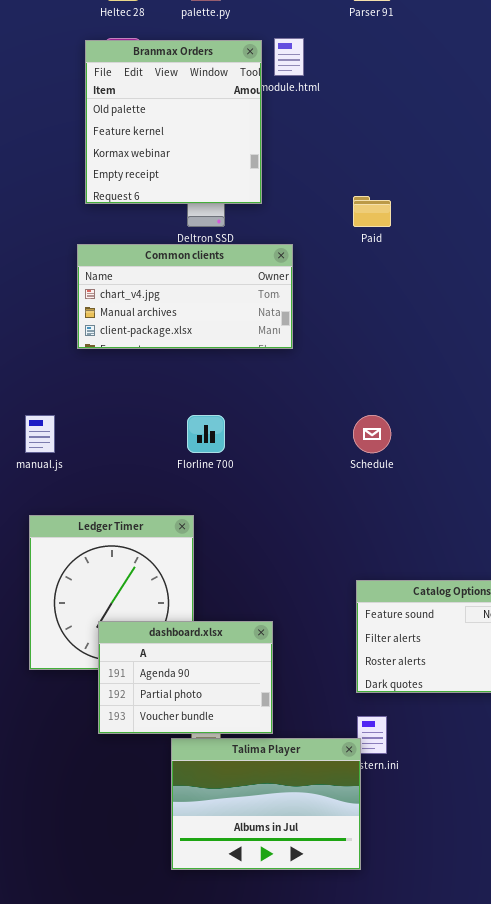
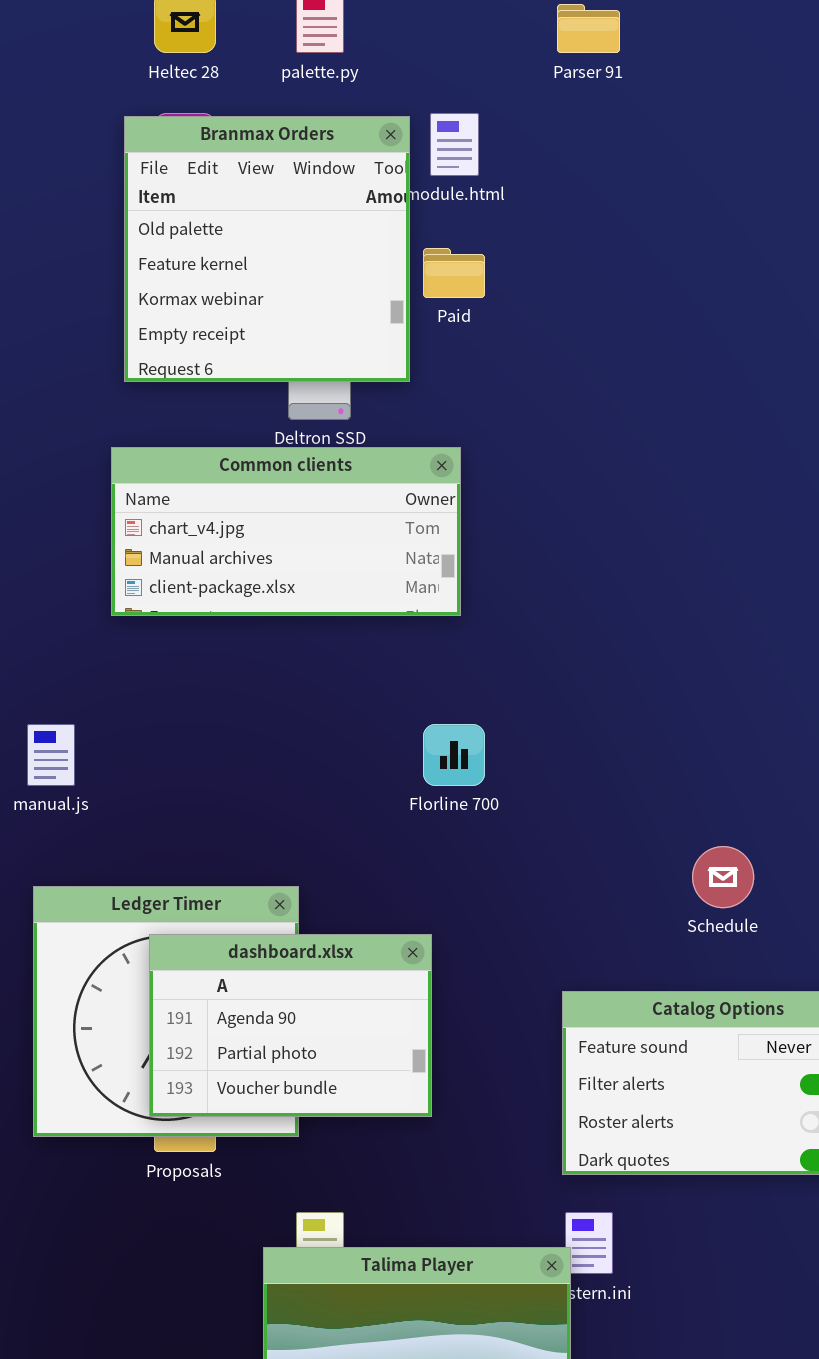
Paid: [353,196,391,227] -> [423,248,485,298], moved
Florline 700: [187,415,225,453] -> [423,724,485,786], moved
Schedule: [353,415,391,453] -> [692,846,754,908], moved
dashboard.xlsx: [98,621,273,734] -> [149,934,432,1117], moved

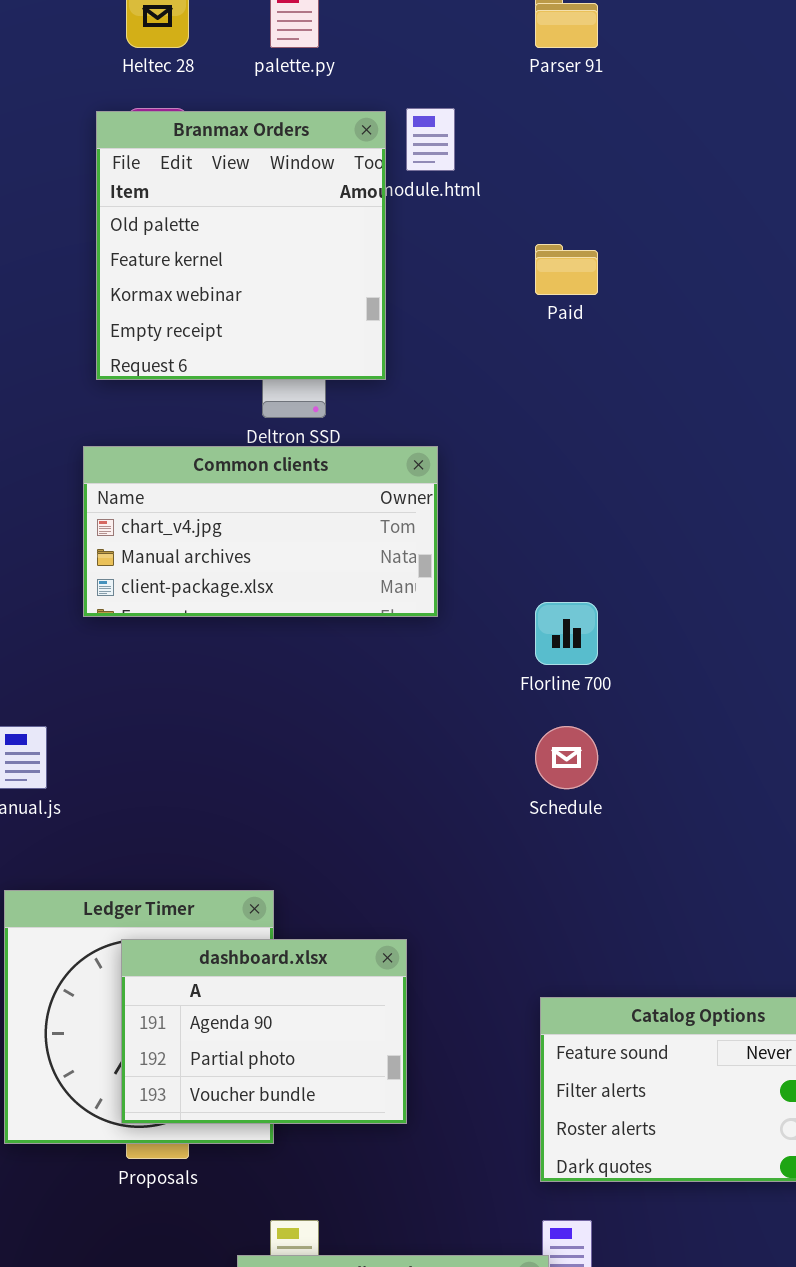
Paid: [423,248,485,298] -> [535,244,598,295], moved
Florline 700: [423,724,485,786] -> [535,602,598,665], moved
Schedule: [692,846,754,908] -> [535,726,598,789], moved

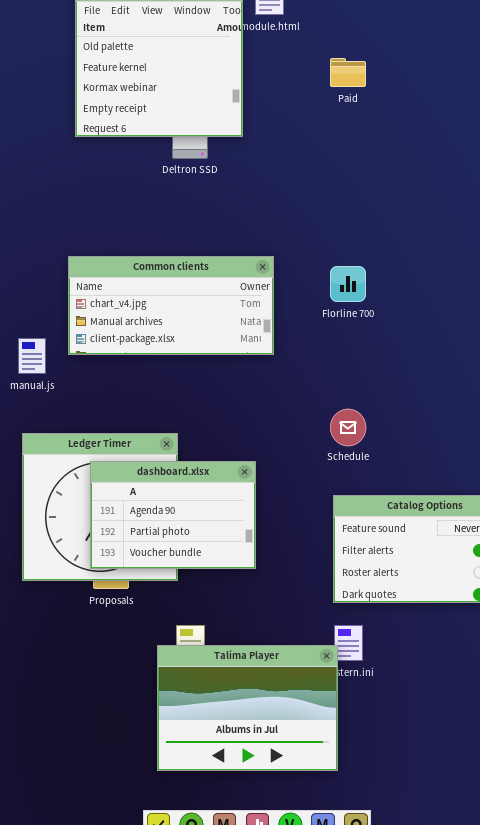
Common clients: [83,446,438,617] -> [68,256,274,355], moved
Schedule: [535,726,598,789] -> [330,409,366,446], moved

